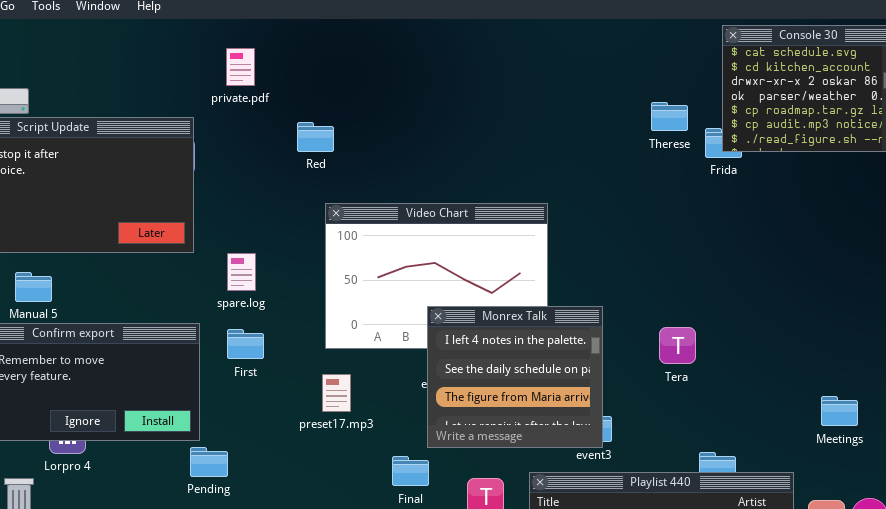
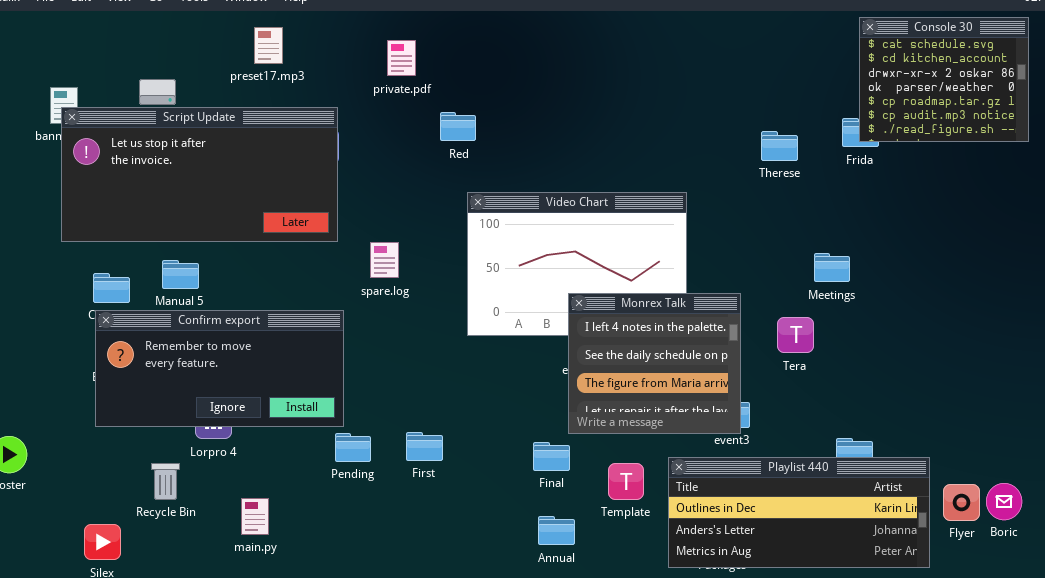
private.pdf: [226,48,255,86] -> [387,40,416,76], moved
Therese: [651,102,688,131] -> [761,131,798,161], moved
Tera: [659,327,696,364] -> [777,317,814,353], moved
First: [227,329,264,359] -> [406,432,443,461], moved
preset17.mp3: [322,374,351,412] -> [254,27,283,64], moved
Meetings: [821,396,858,426] -> [814,253,850,282], moved

